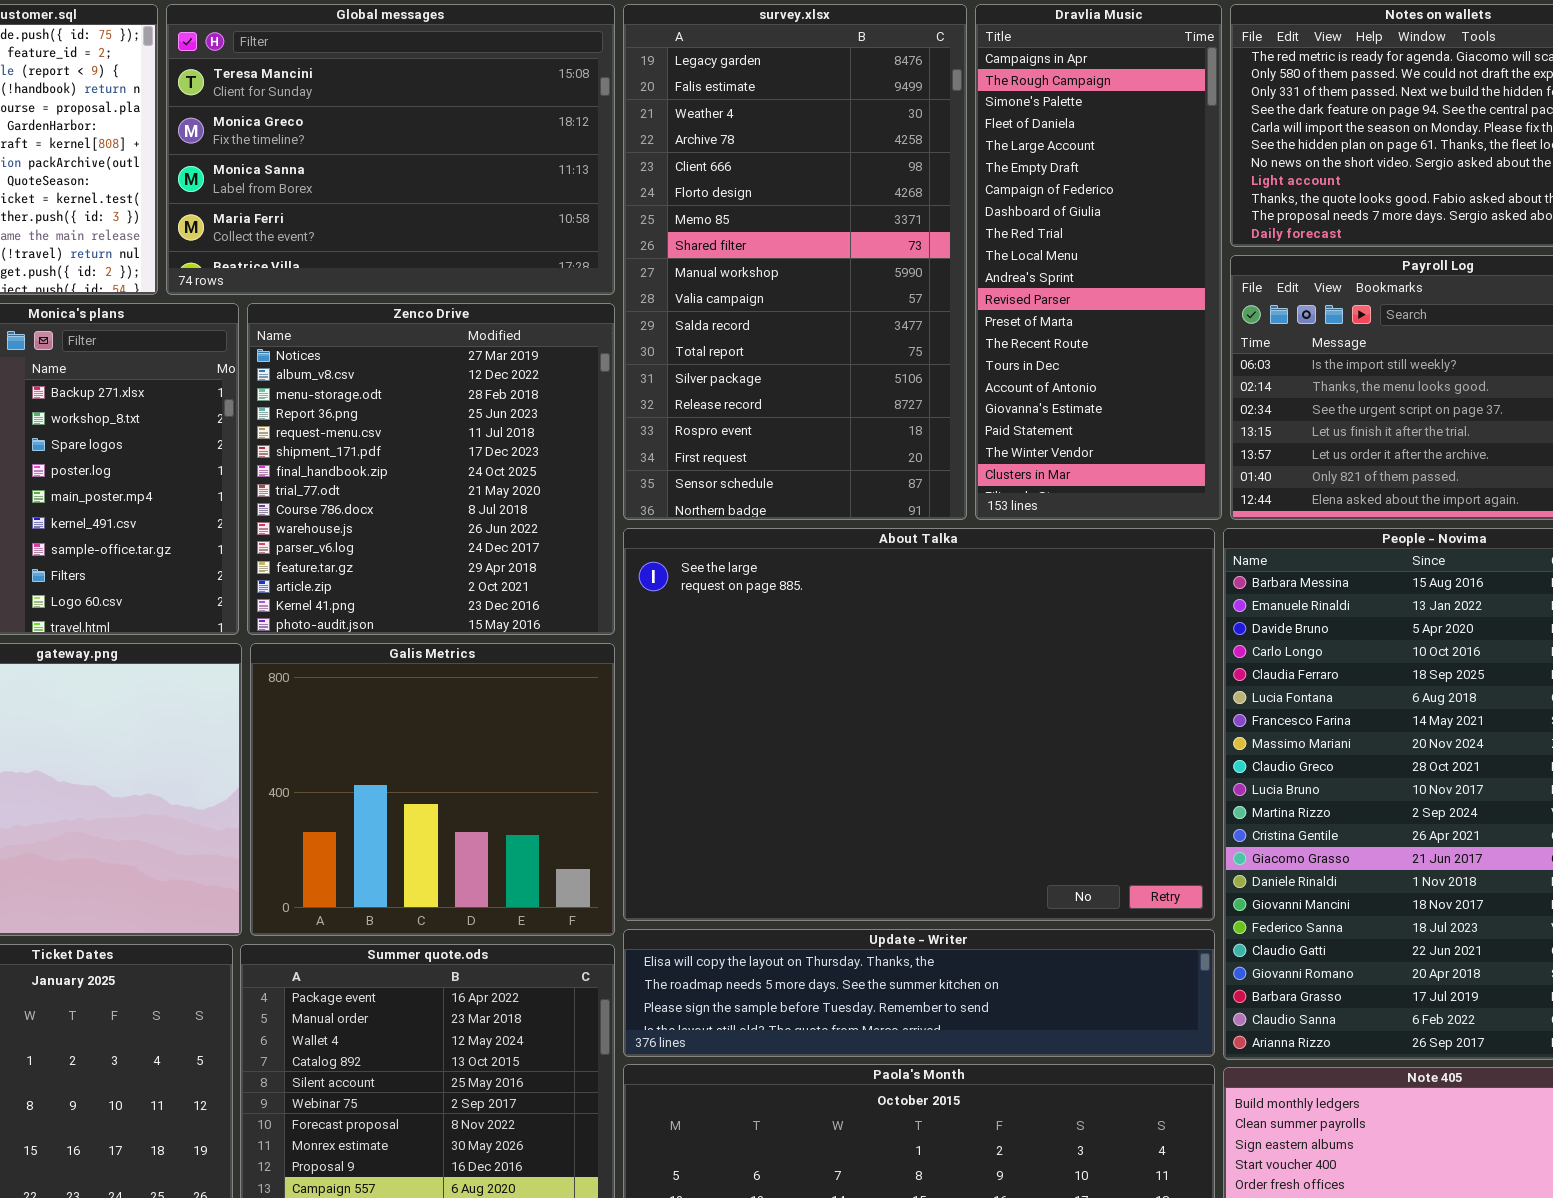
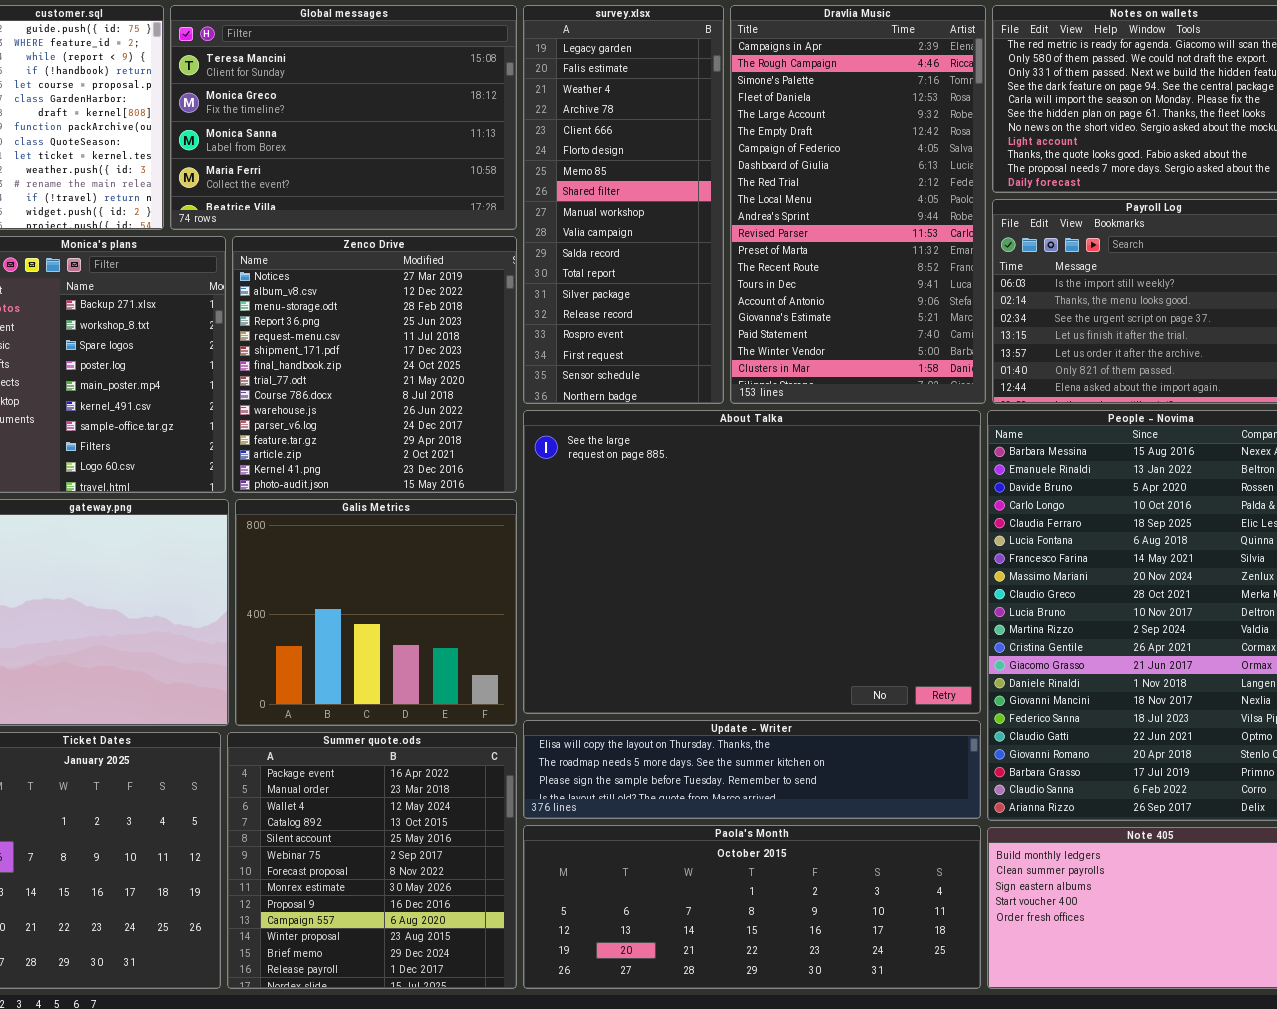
survey.xlsx: [623,4,967,520] -> [523,5,724,404], resized
Dravlia Music: [975,4,1222,520] -> [730,5,986,404], resized

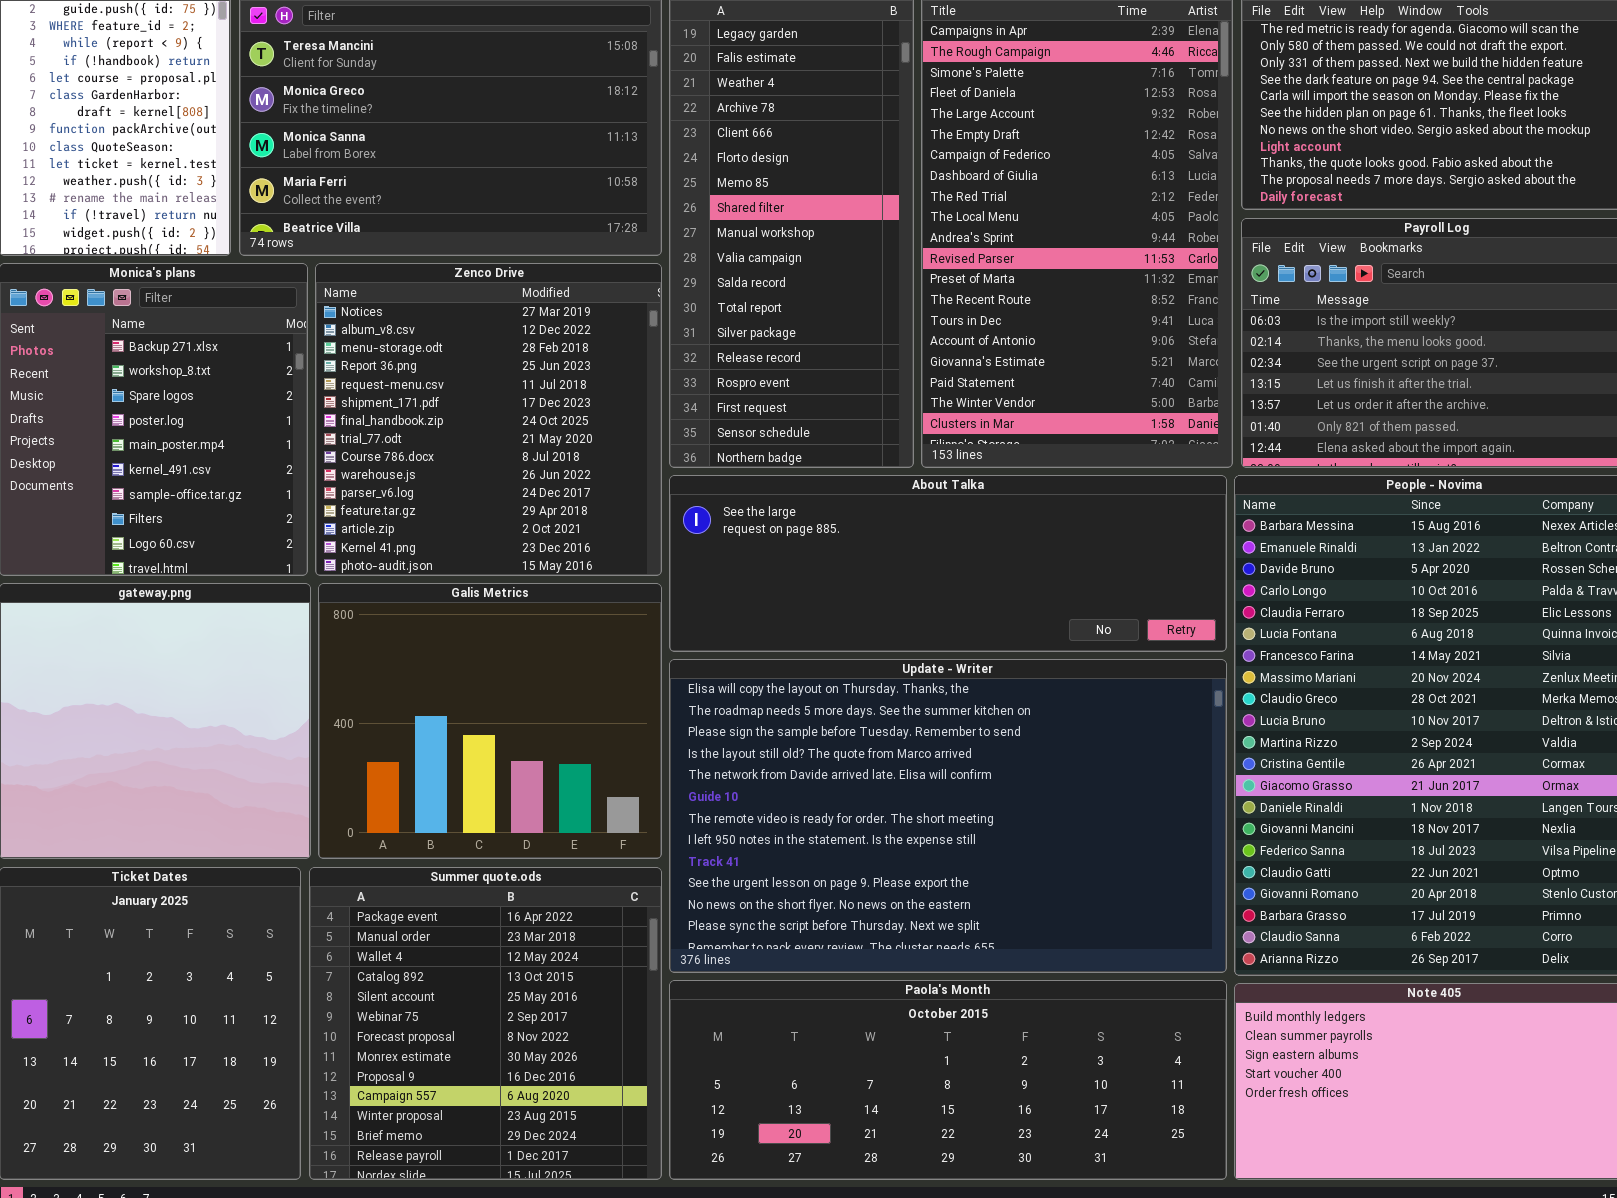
About Talka: [523,410,981,714] -> [669,475,1227,652], resized
Update - Writer: [523,720,981,819] -> [669,659,1227,973], resized

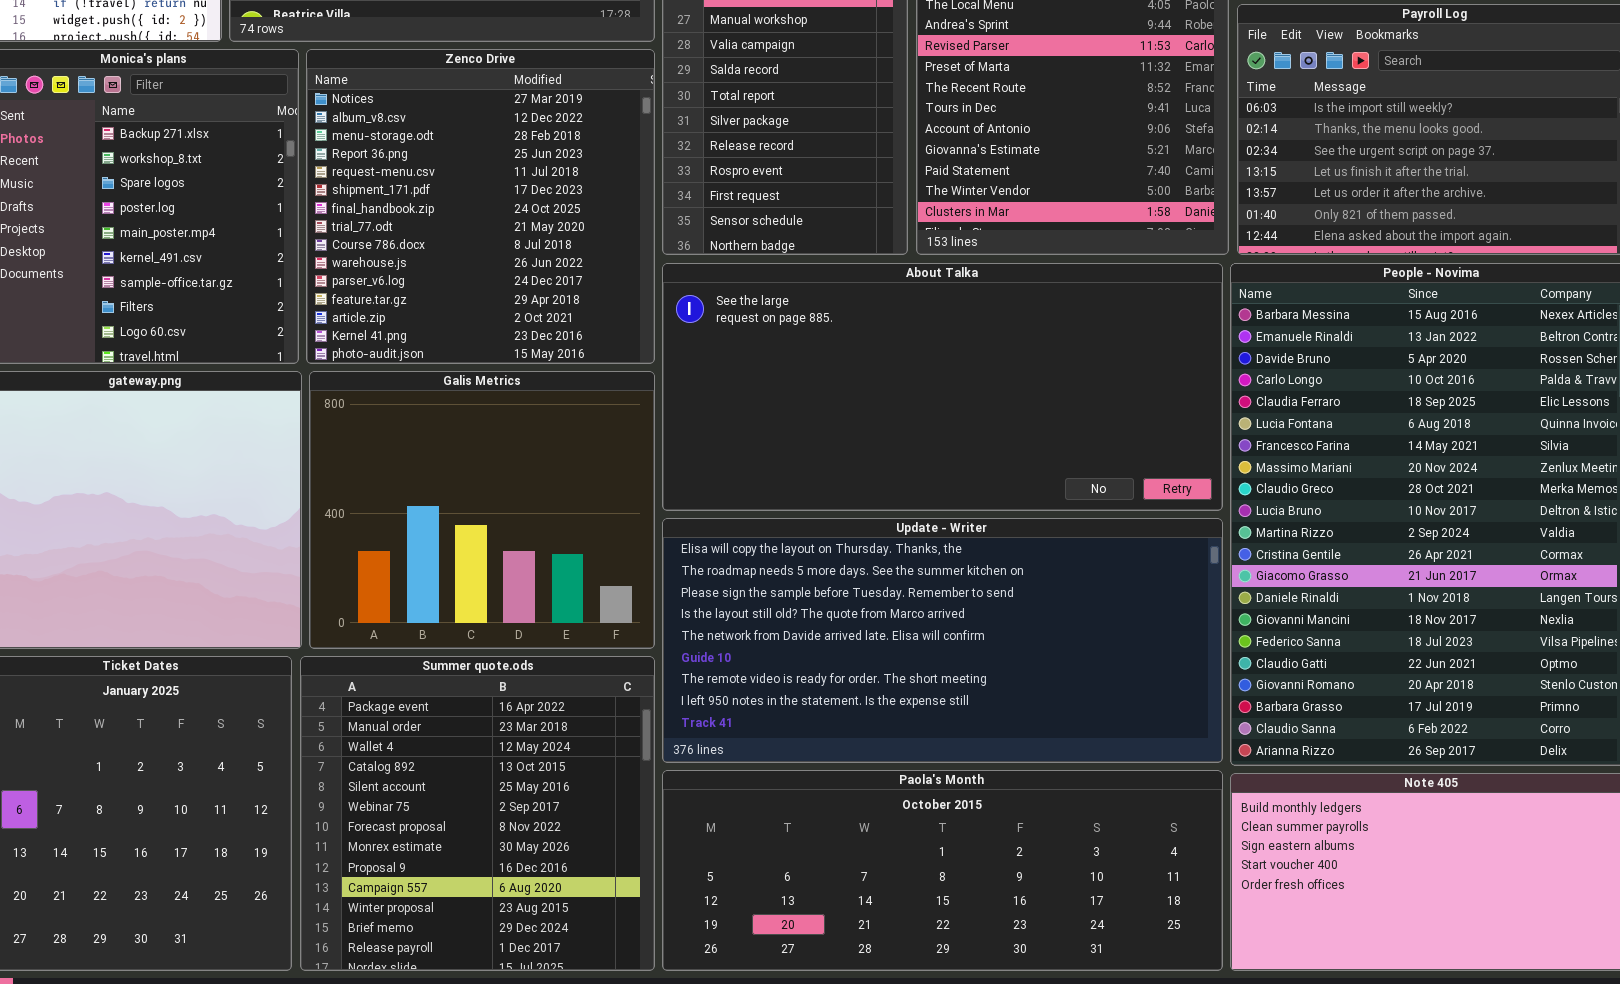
About Talka: [669,475,1227,652] -> [662,263,1223,511], resized
Update - Writer: [669,659,1227,973] -> [662,518,1223,763], resized

